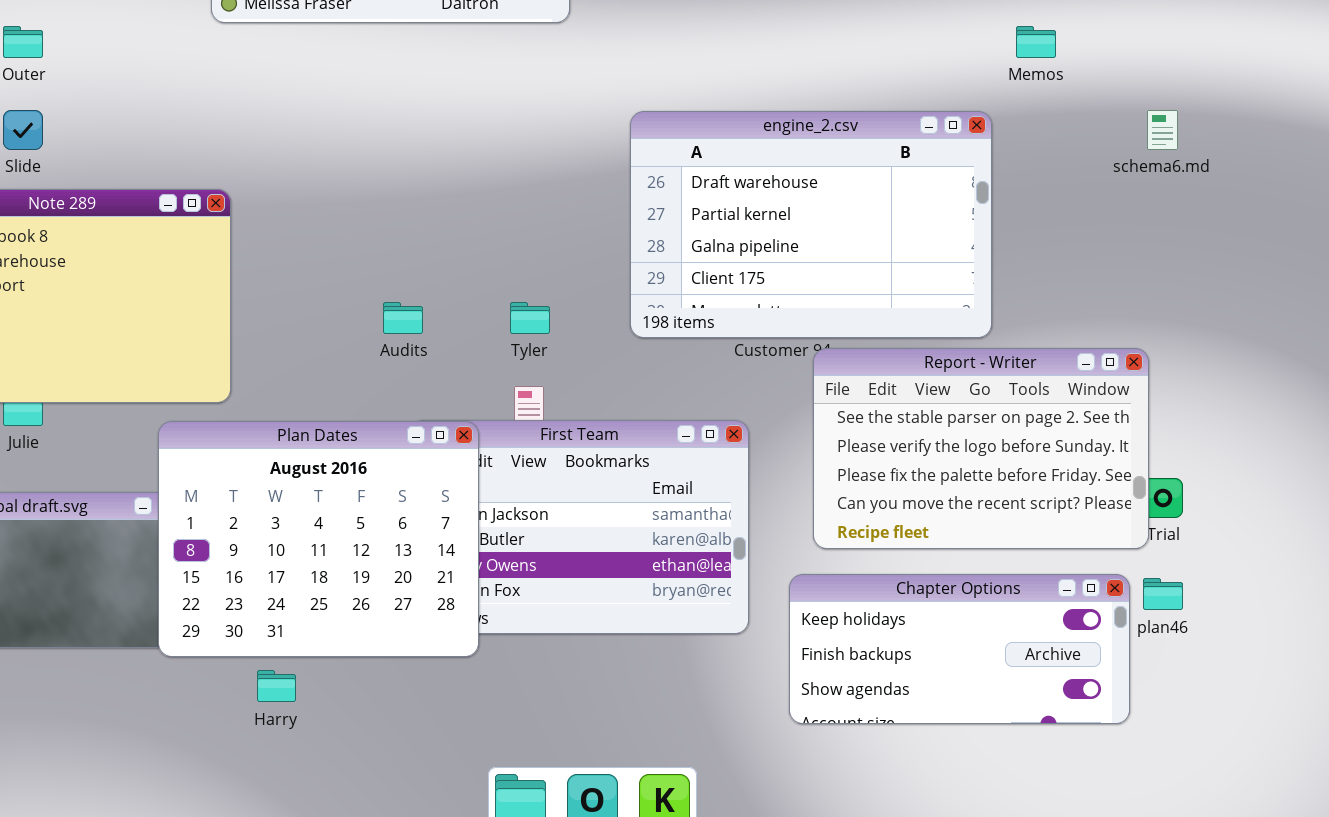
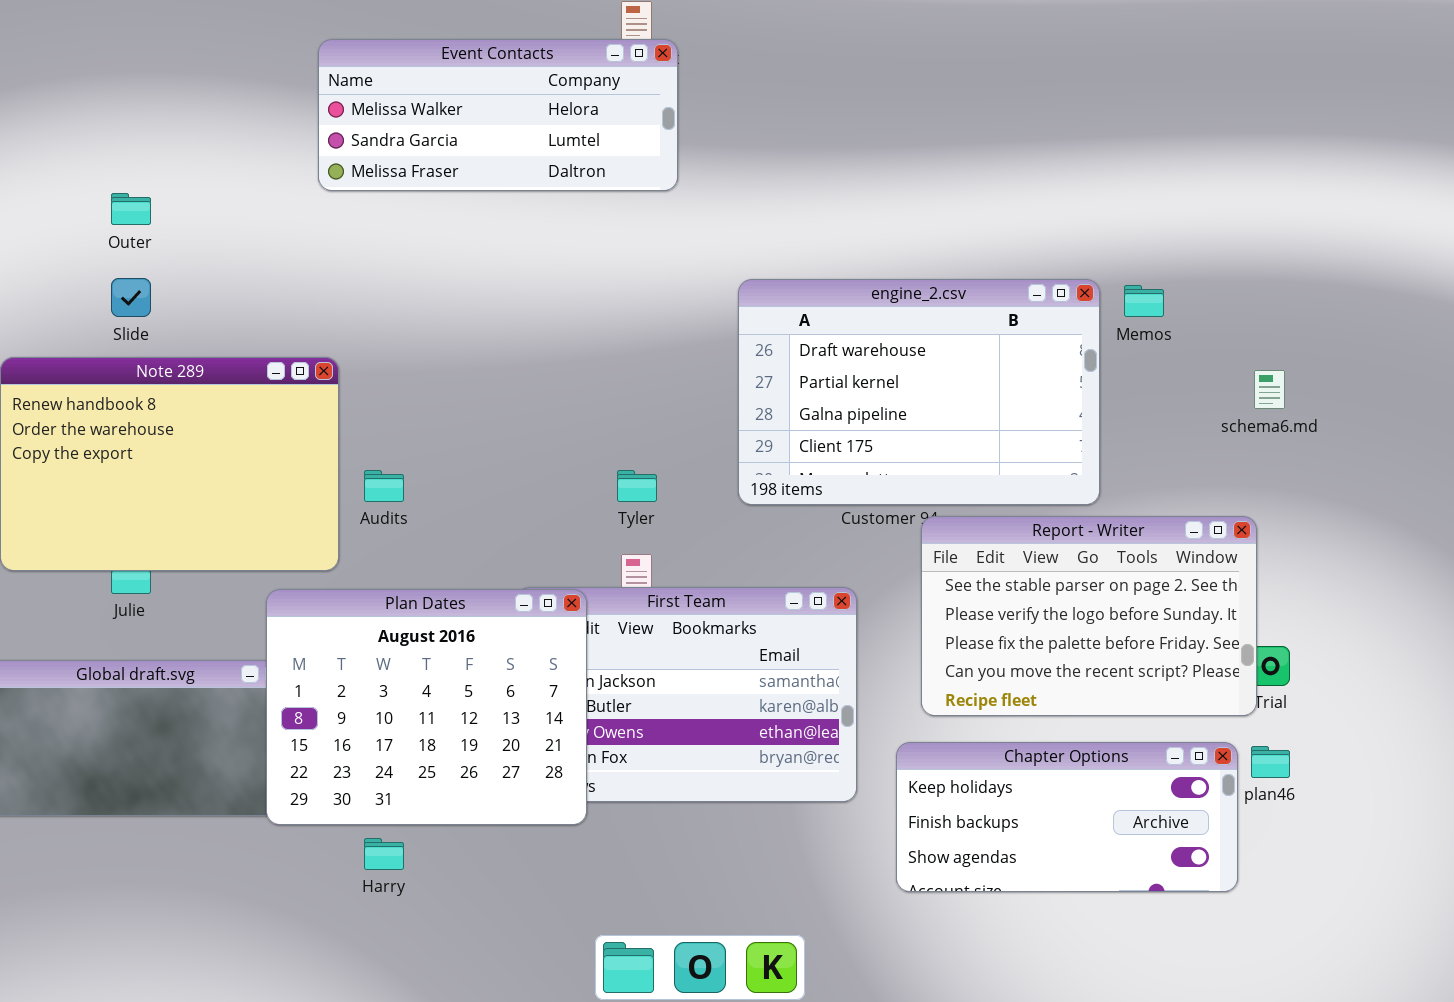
Memos: [1016,26,1056,58] -> [1124,285,1164,317], moved
schema6.md: [1147,110,1178,150] -> [1254,370,1285,409], moved
Audits: [383,302,423,334] -> [364,470,404,502], moved

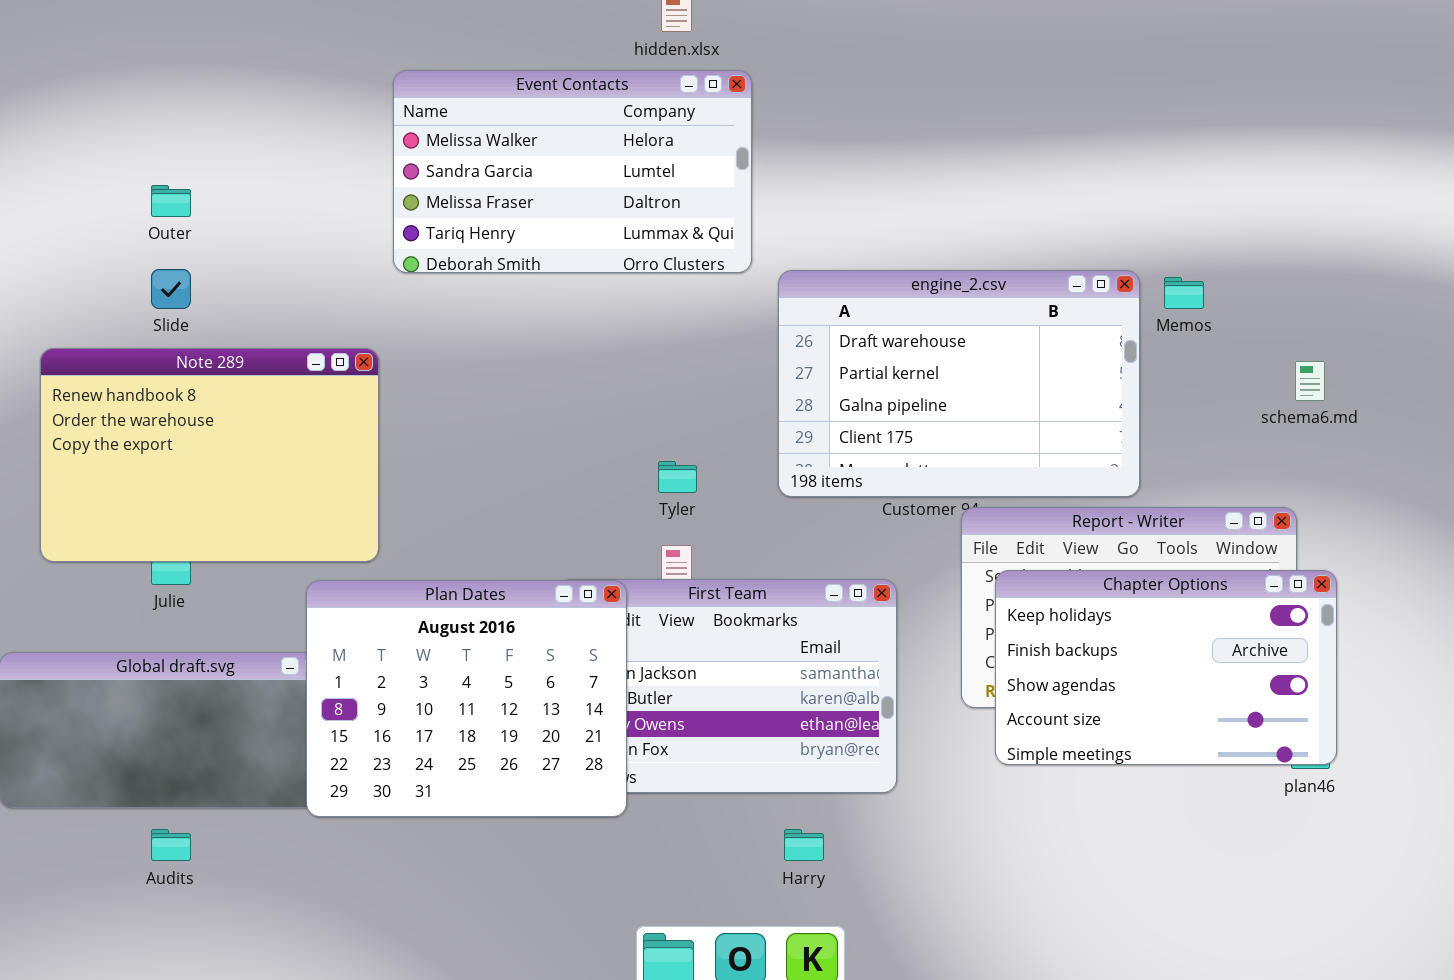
Event Contacts: [318,39,678,191] -> [393,70,752,273], moved, resized
Audits: [364,470,404,502] -> [151,829,191,861], moved
Chapter Options: [896,742,1238,892] -> [995,570,1337,765], moved, resized
Harry: [364,838,404,870] -> [784,829,824,861], moved

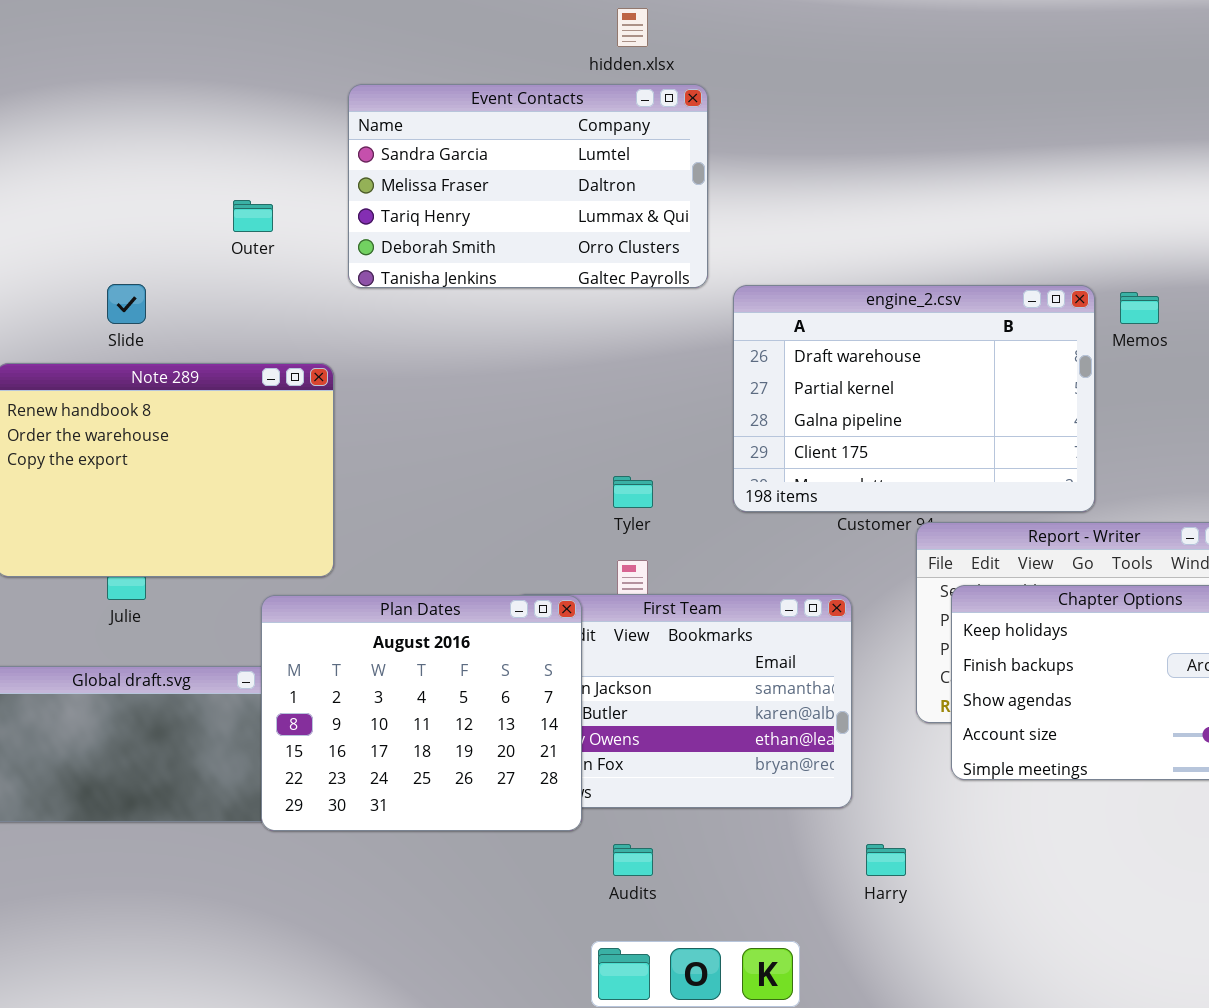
Event Contacts: [393,70,752,273] -> [348,84,708,288], scrolled down 1 row
Outer: [151,185,191,217] -> [233,200,273,232], moved
Audits: [151,829,191,861] -> [613,844,653,876], moved
Harry: [784,829,824,861] -> [866,844,906,876], moved

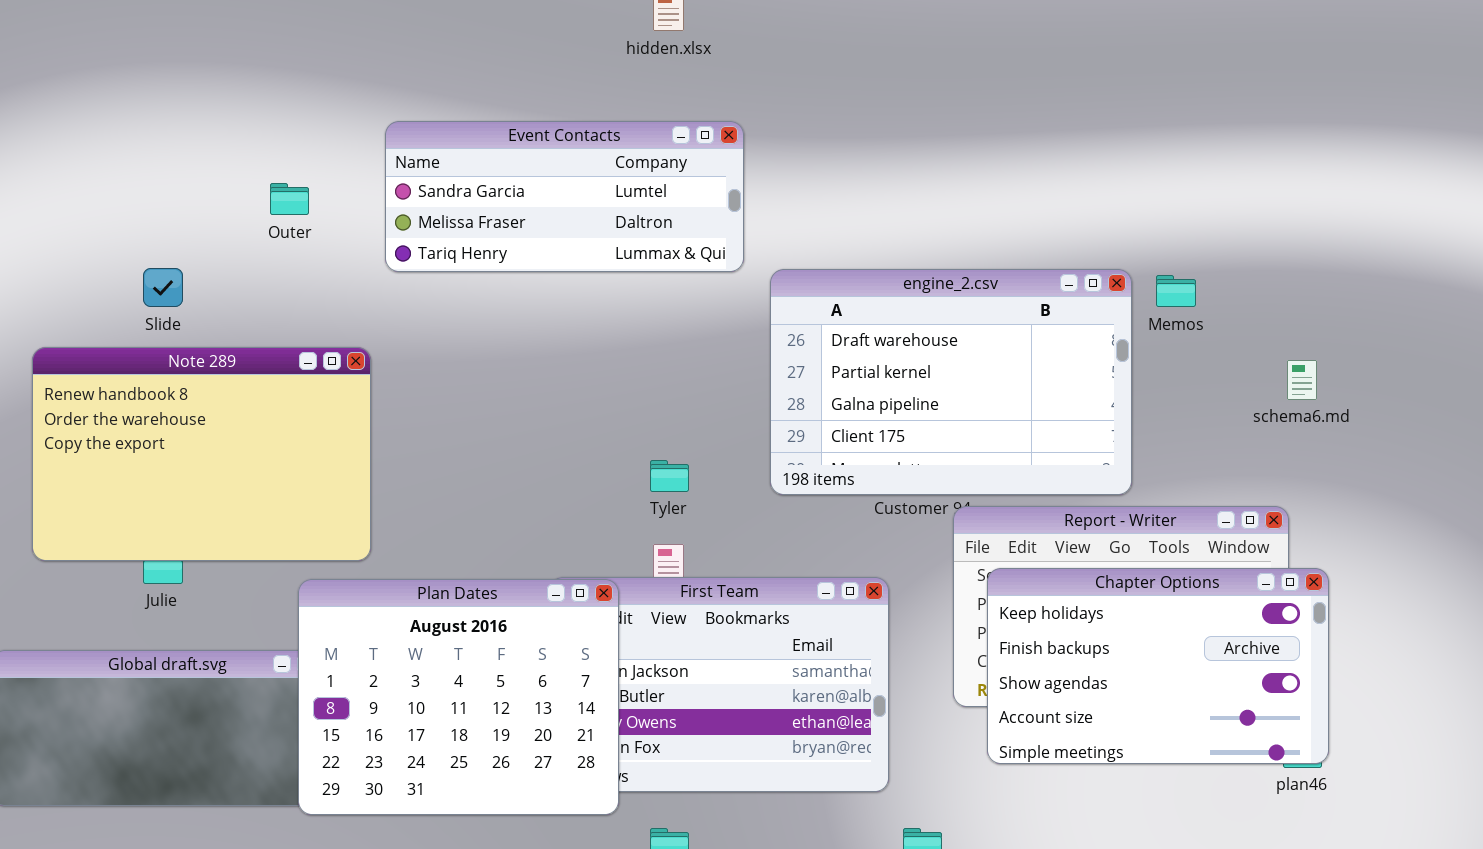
Event Contacts: [348,84,708,288] -> [385,121,744,272], resized

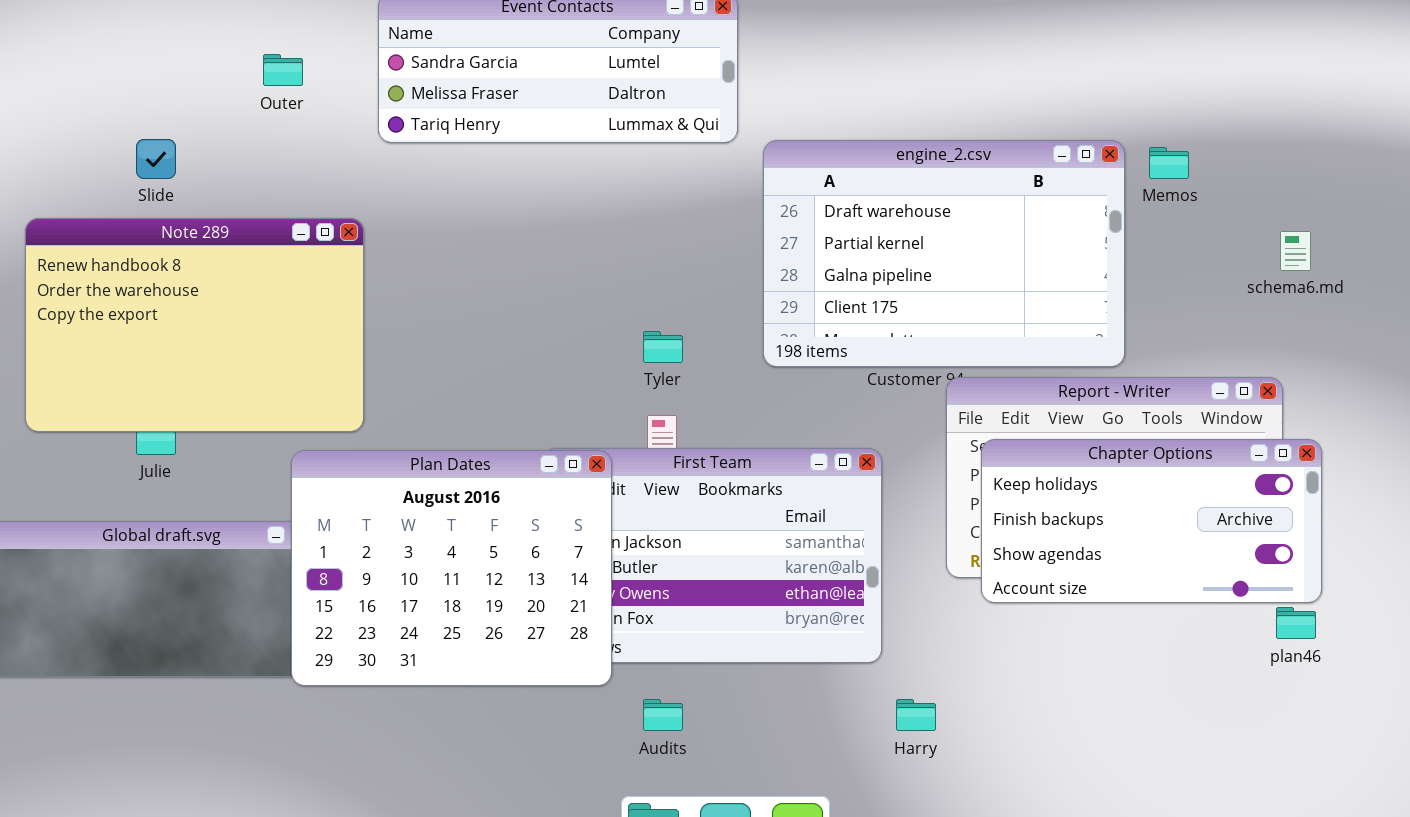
Chapter Options: [987,568,1329,764] -> [981,439,1322,603], resized

